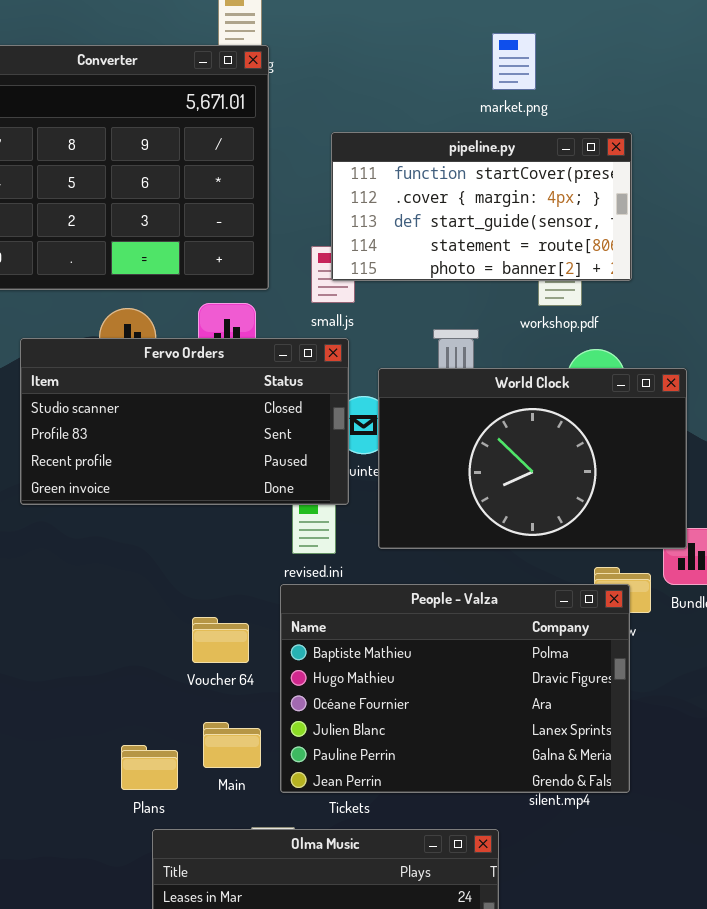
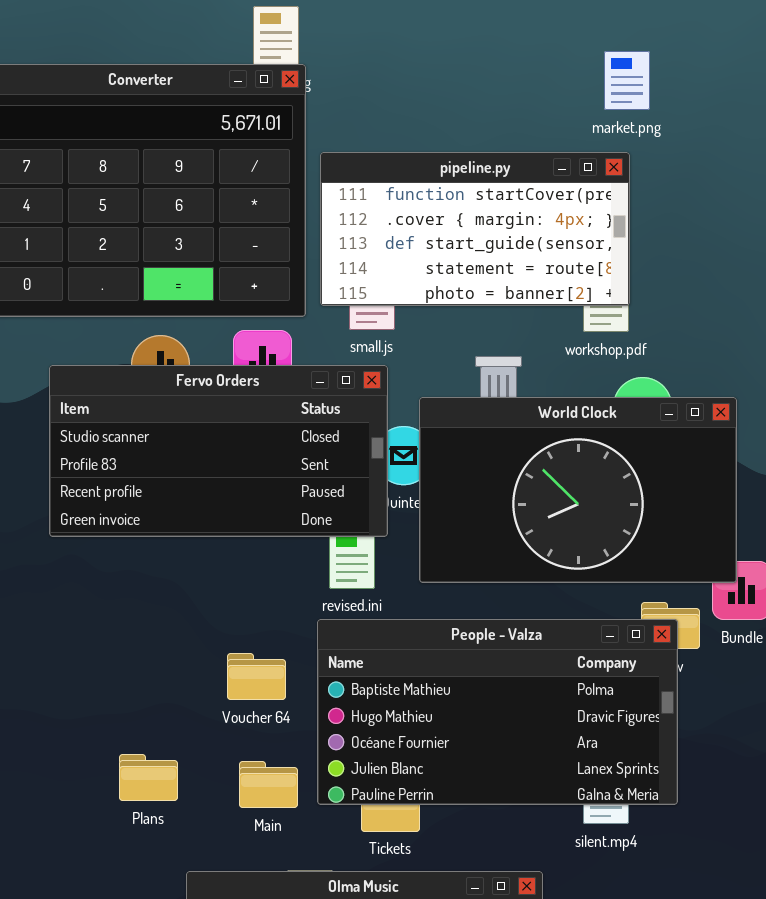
market.png: [492,33,536,90] -> [604,51,650,110], moved
pipeline.py: [331,132,632,281] -> [320,152,630,306], moved
People - Valza: [280,584,630,793] -> [317,619,678,805], resized
Plans: [121,745,178,790] -> [119,754,178,801], moved

